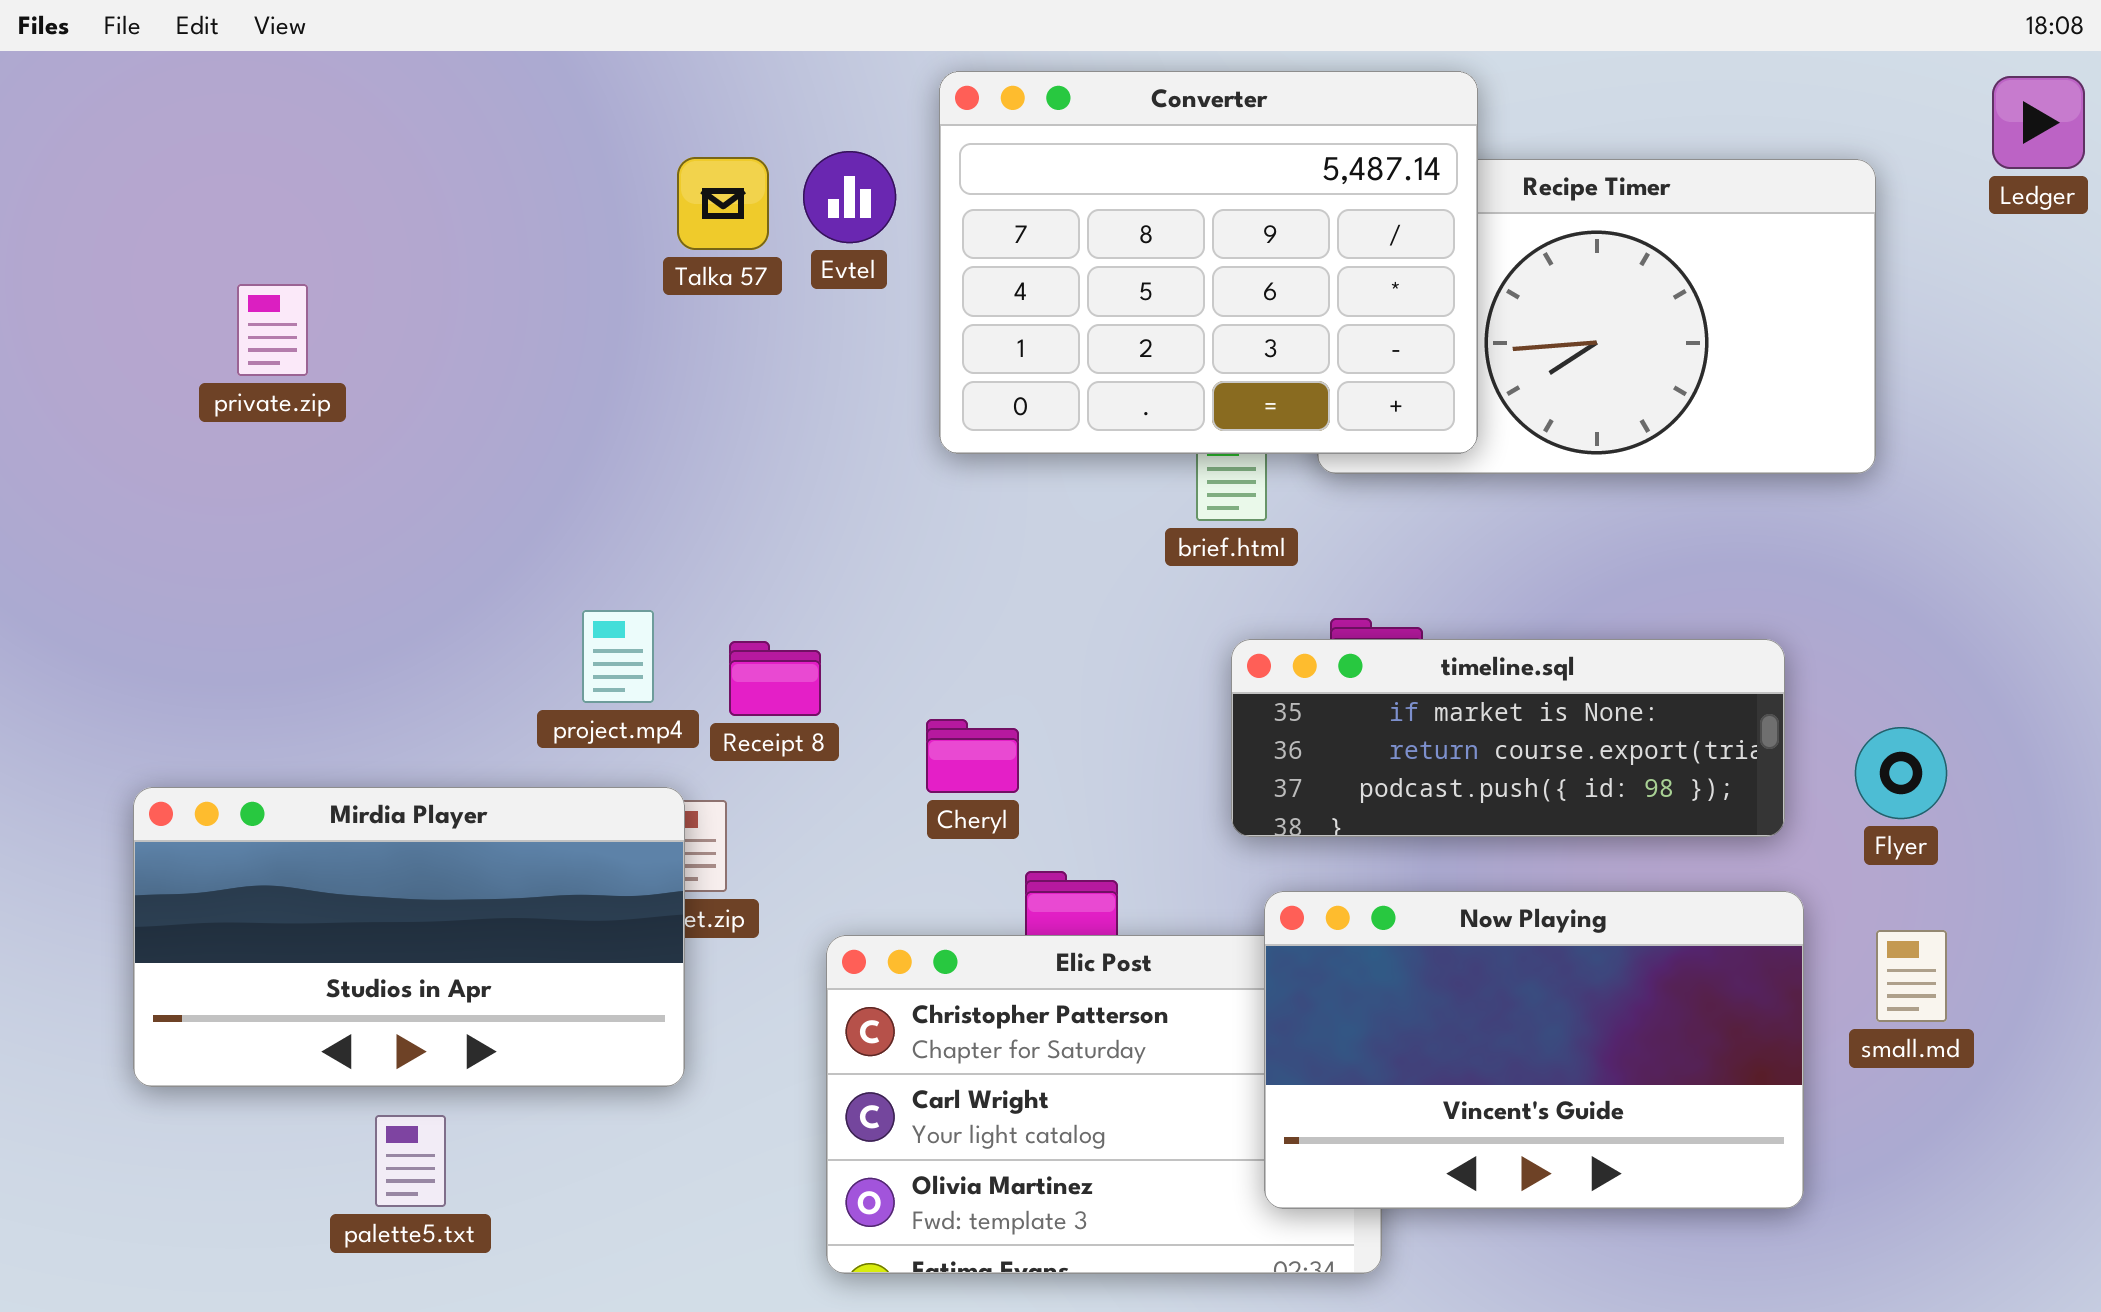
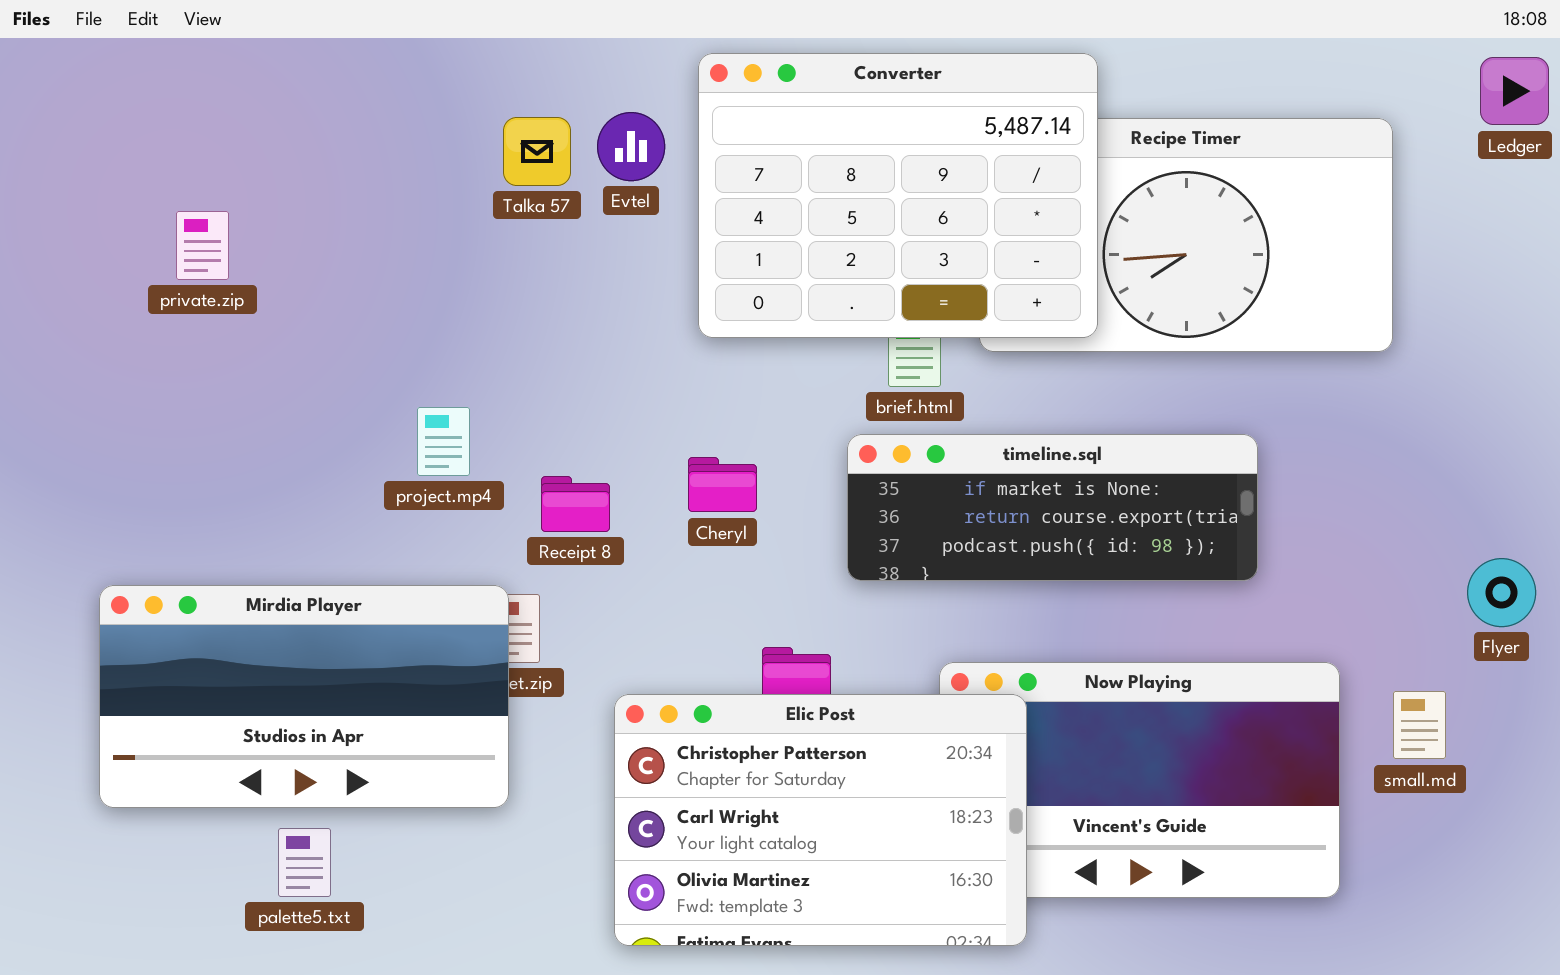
project.mp4: [582,610,654,703] -> [417,407,470,476], moved
timeline.sql: [1231,639,1785,837] -> [847,434,1258,581], moved
Cheryl: [926,719,1019,793] -> [688,457,757,512], moved
Flyer: [1855,727,1947,819] -> [1467,558,1536,627], moved
Elic Post: [826,935,1382,1274] -> [614,694,1027,946], raised

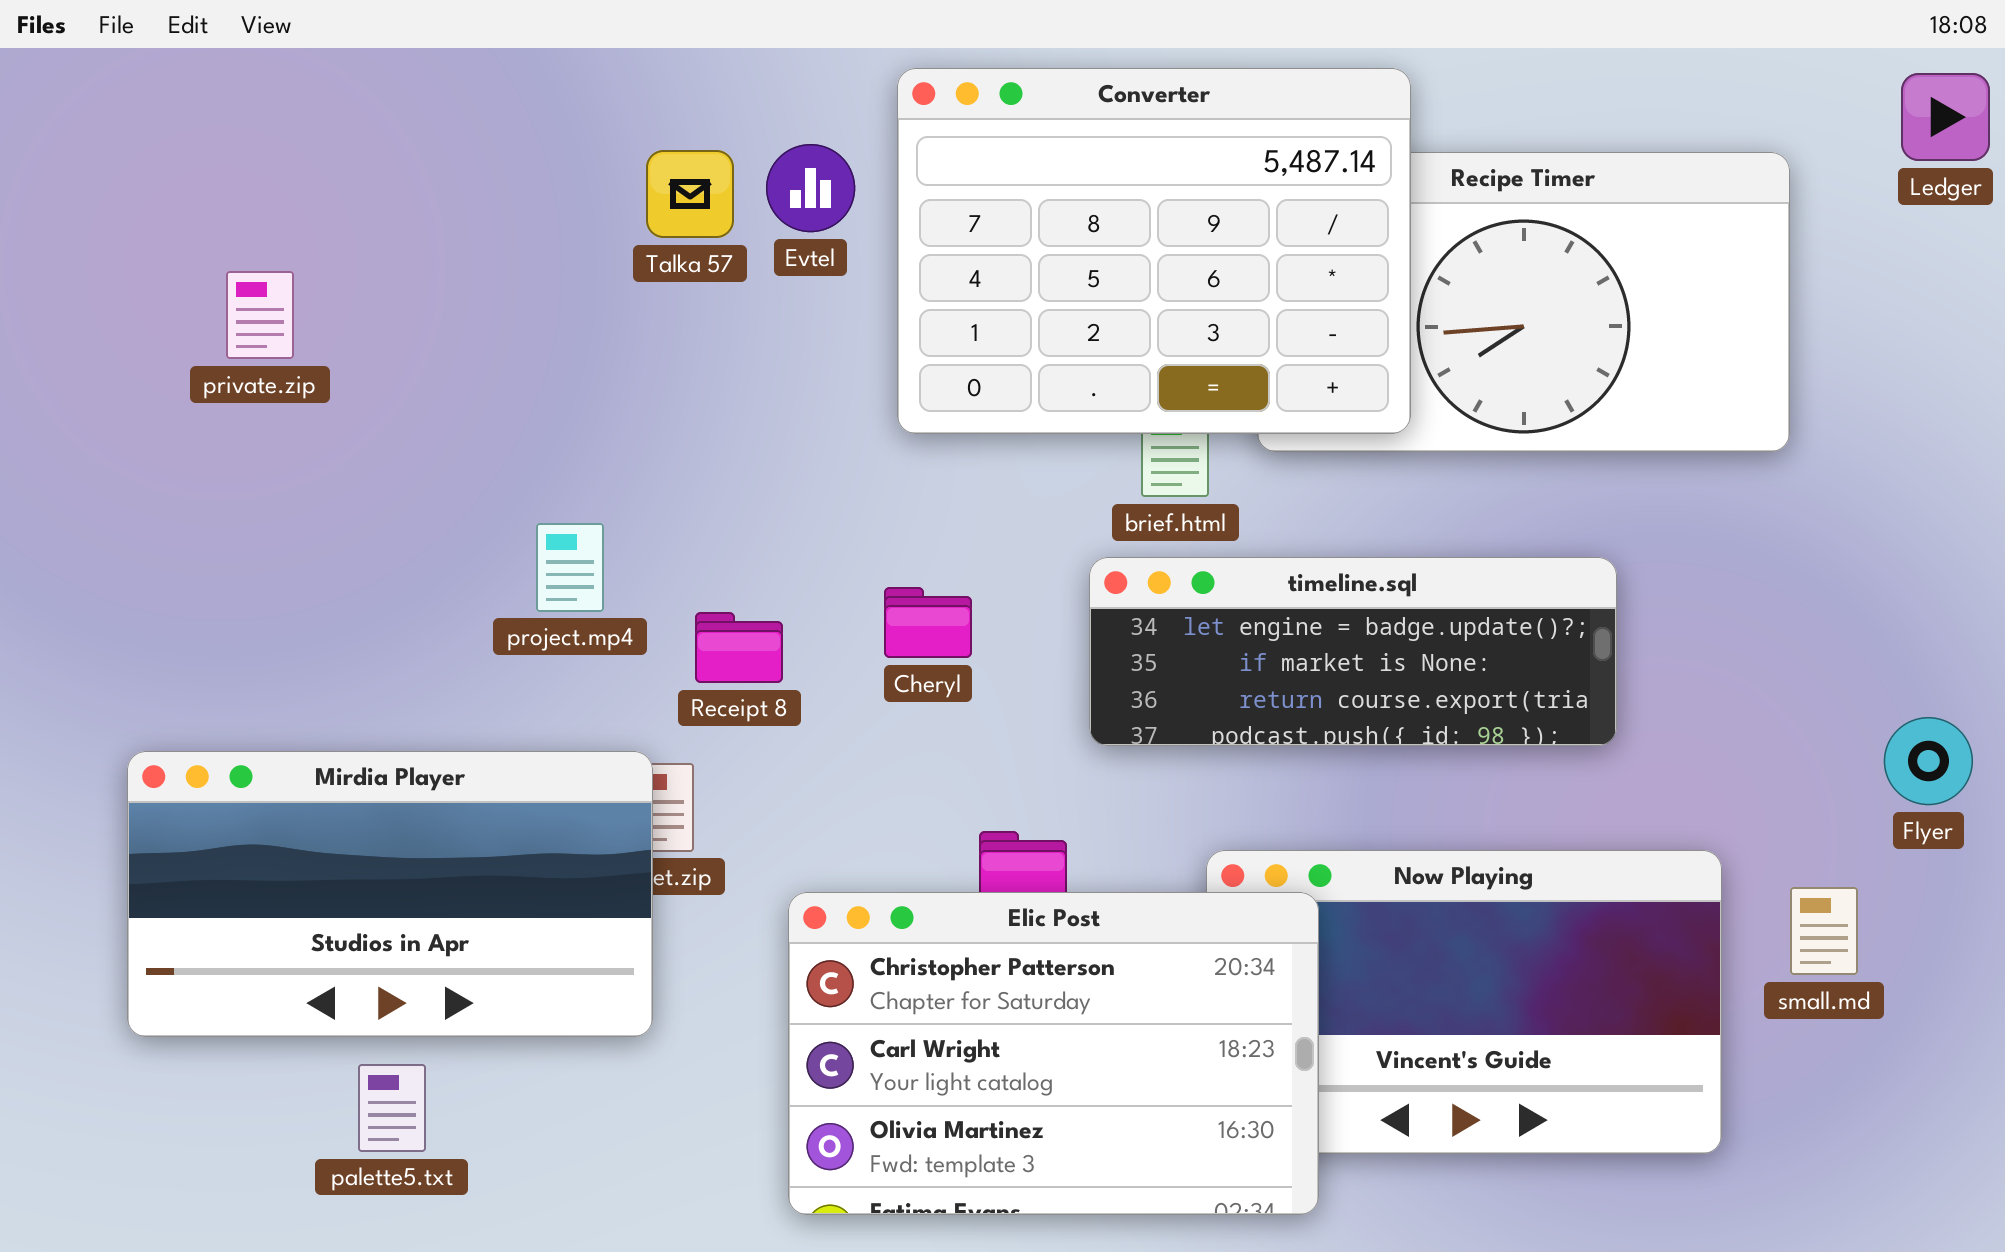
timeline.sql: [847,434,1258,581] -> [1089,557,1617,746], scrolled up 1 row

